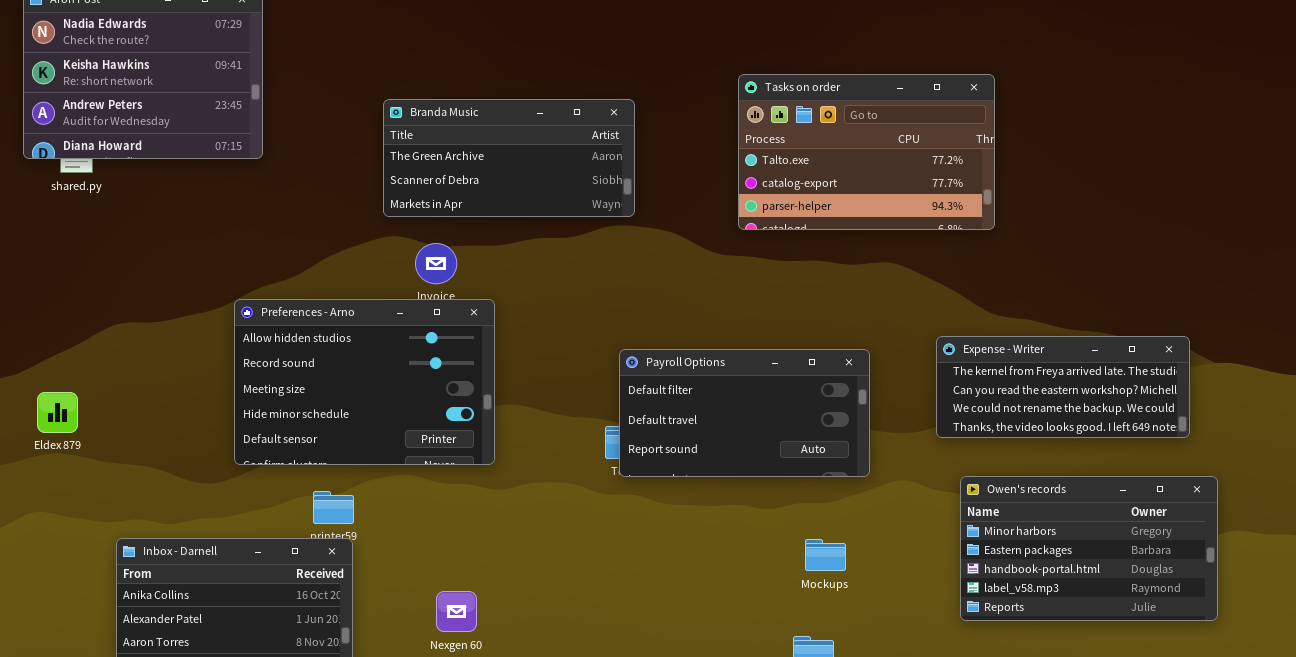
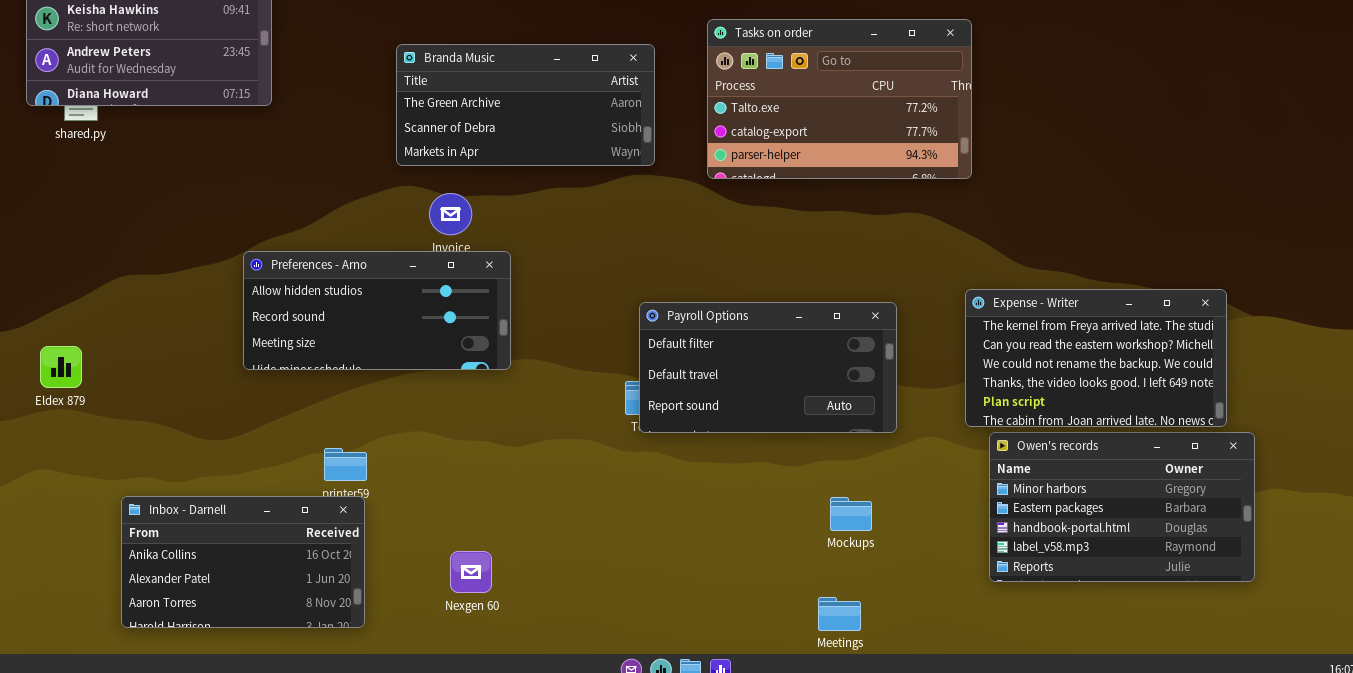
Tasks on order: [738,74,995,230] -> [707,19,972,179], moved
Preferences - Arno: [234,299,495,465] -> [243,251,511,370], resized
Expense - Writer: [936,336,1190,438] -> [965,289,1227,427], resized

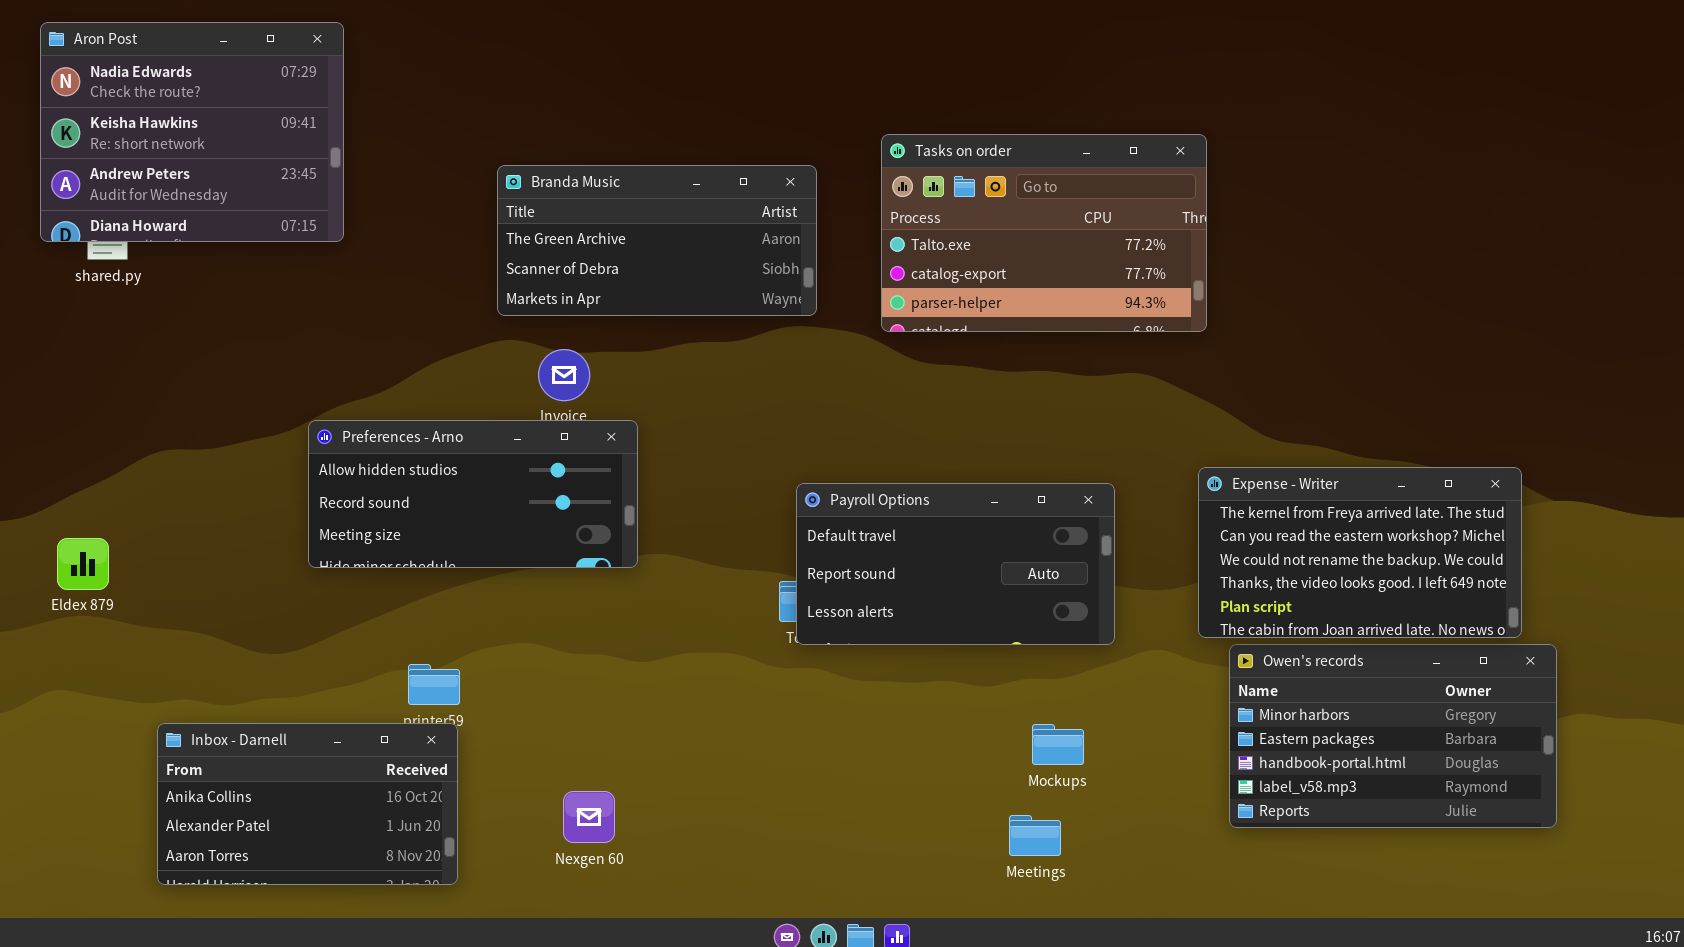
Payroll Options: [639,302,897,433] -> [796,483,1115,645], scrolled down 1 row
Meetings: [818,597,861,631] -> [1009,815,1061,856], moved

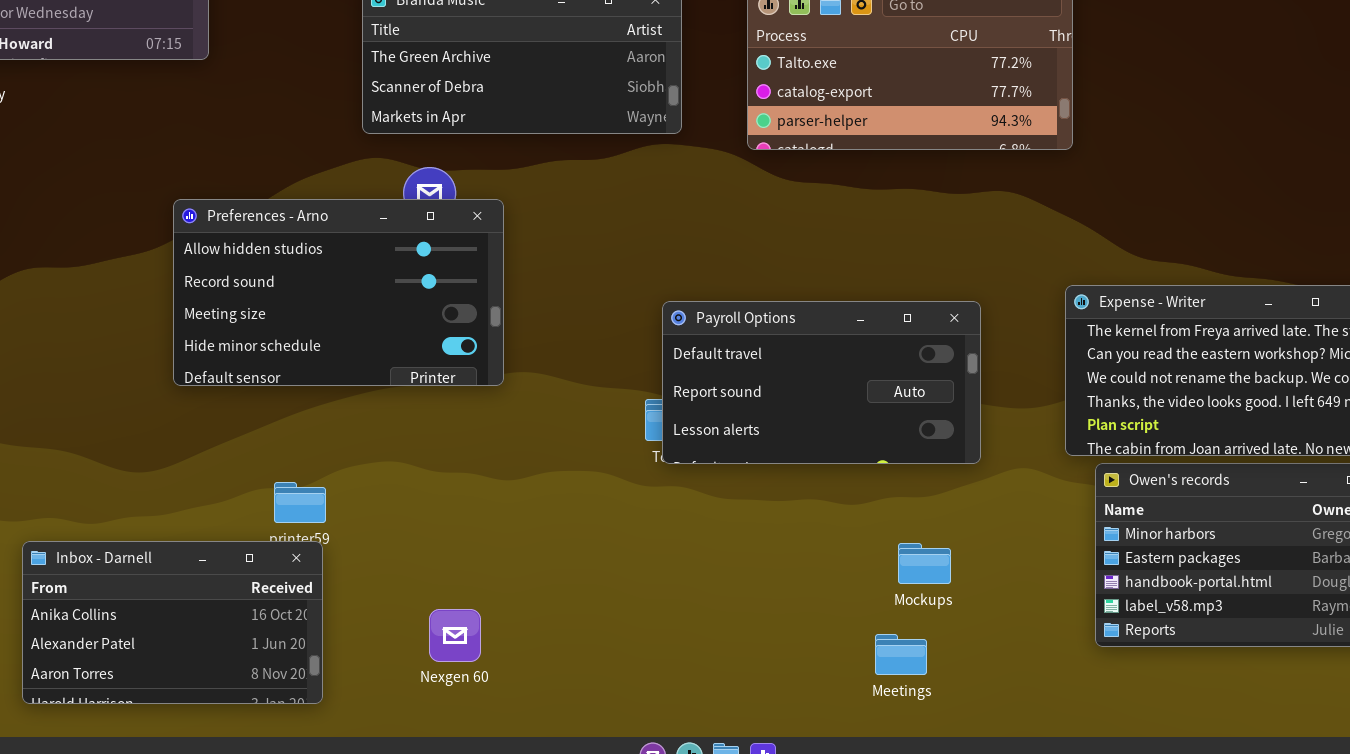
Preferences - Arno: [308,420,638,568] -> [173,199,504,386], resized

